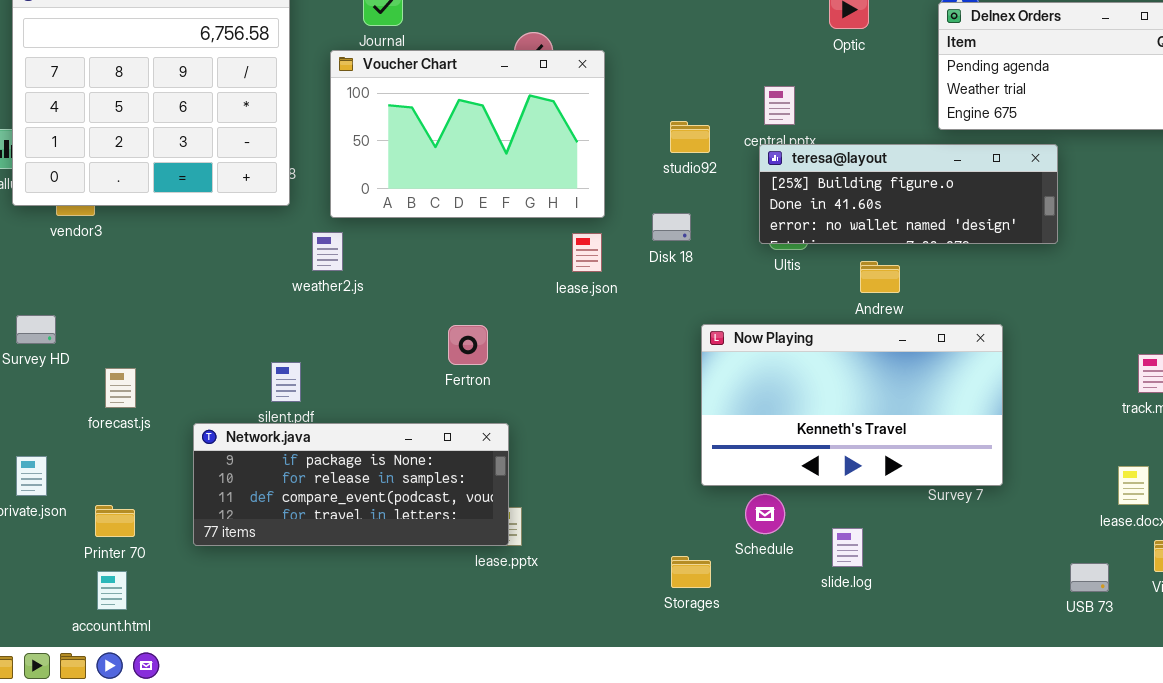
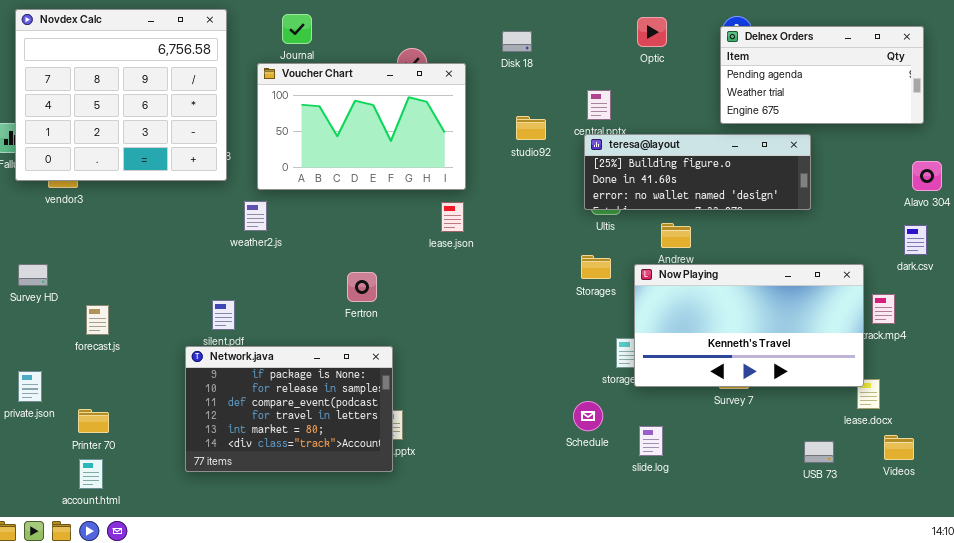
Disk 18: [652,213,691,241] -> [502,31,532,52], moved
Now Playing: [701,324,1003,486] -> [634,264,864,387], moved
Network.java: [193,423,509,546] -> [185,346,393,472], resized
Storages: [671,556,711,588] -> [581,255,611,279], moved
USB 73: [1070,563,1109,592] -> [804,441,834,463], moved

